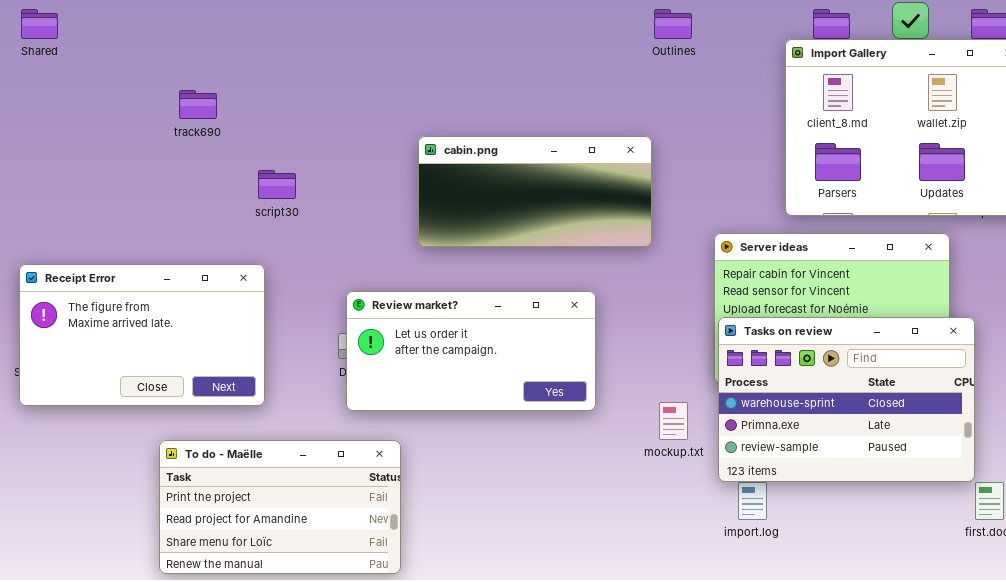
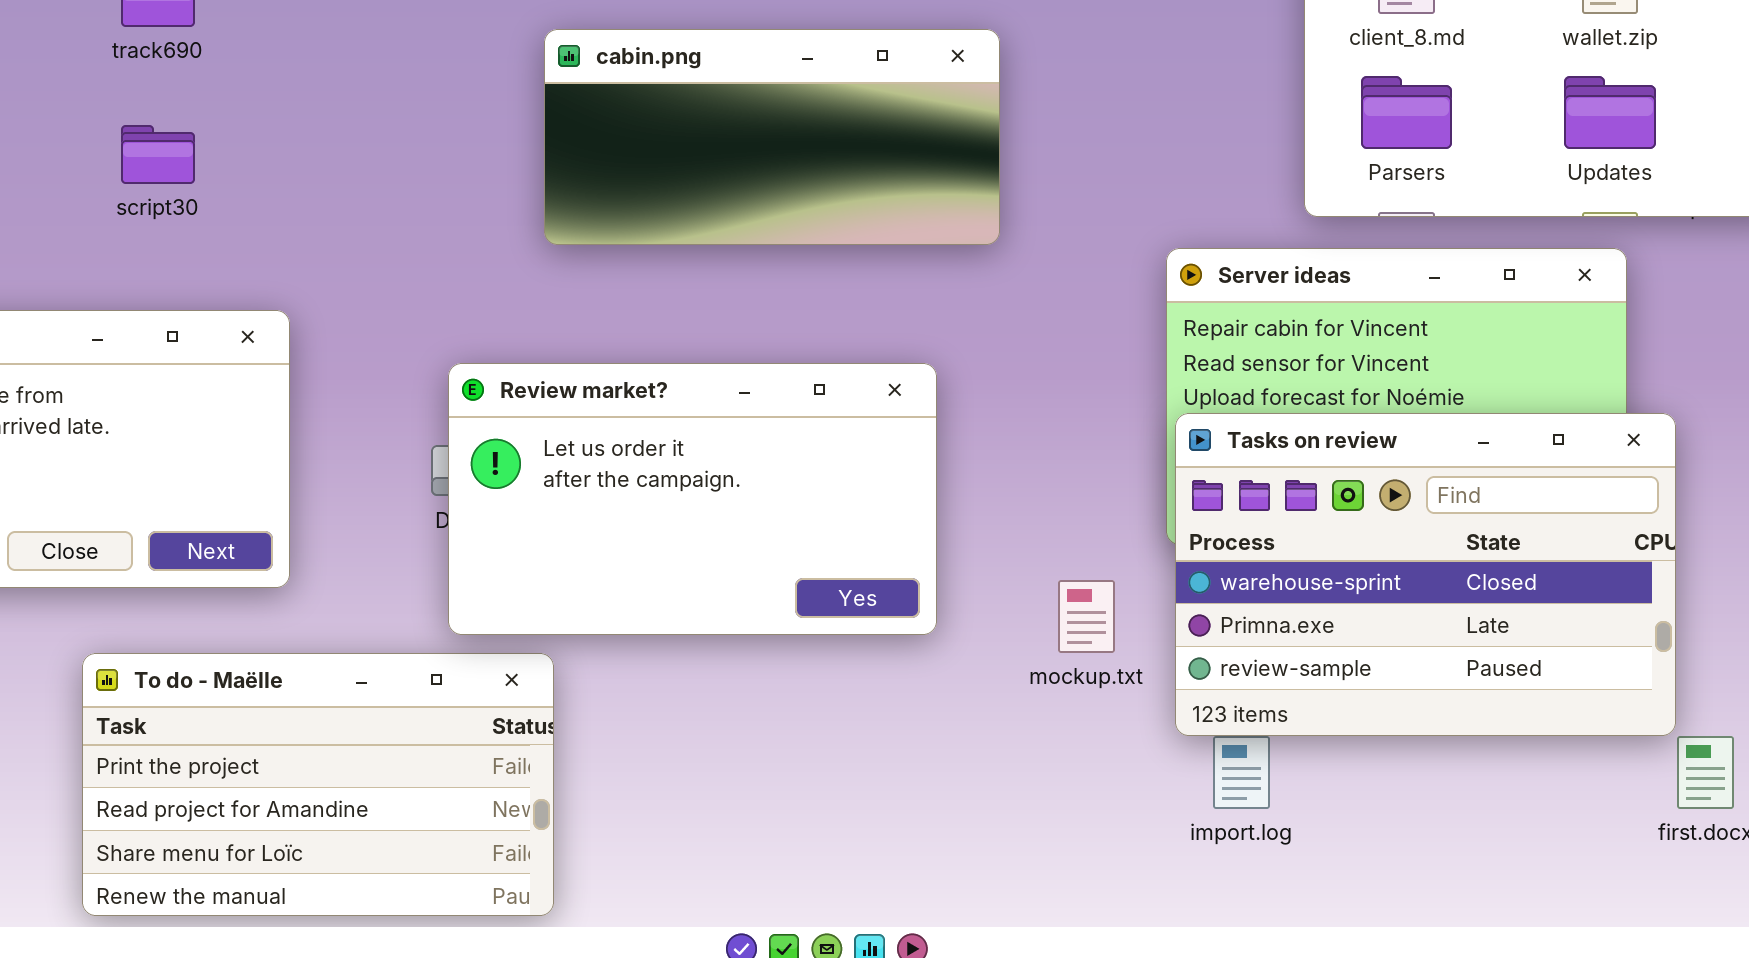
cabin.png: [418,136,652,247] -> [544,29,1000,245], moved
script30: [258,170,296,199] -> [121,125,195,184], moved
Review market?: [346,291,596,411] -> [448,363,937,635], resized

